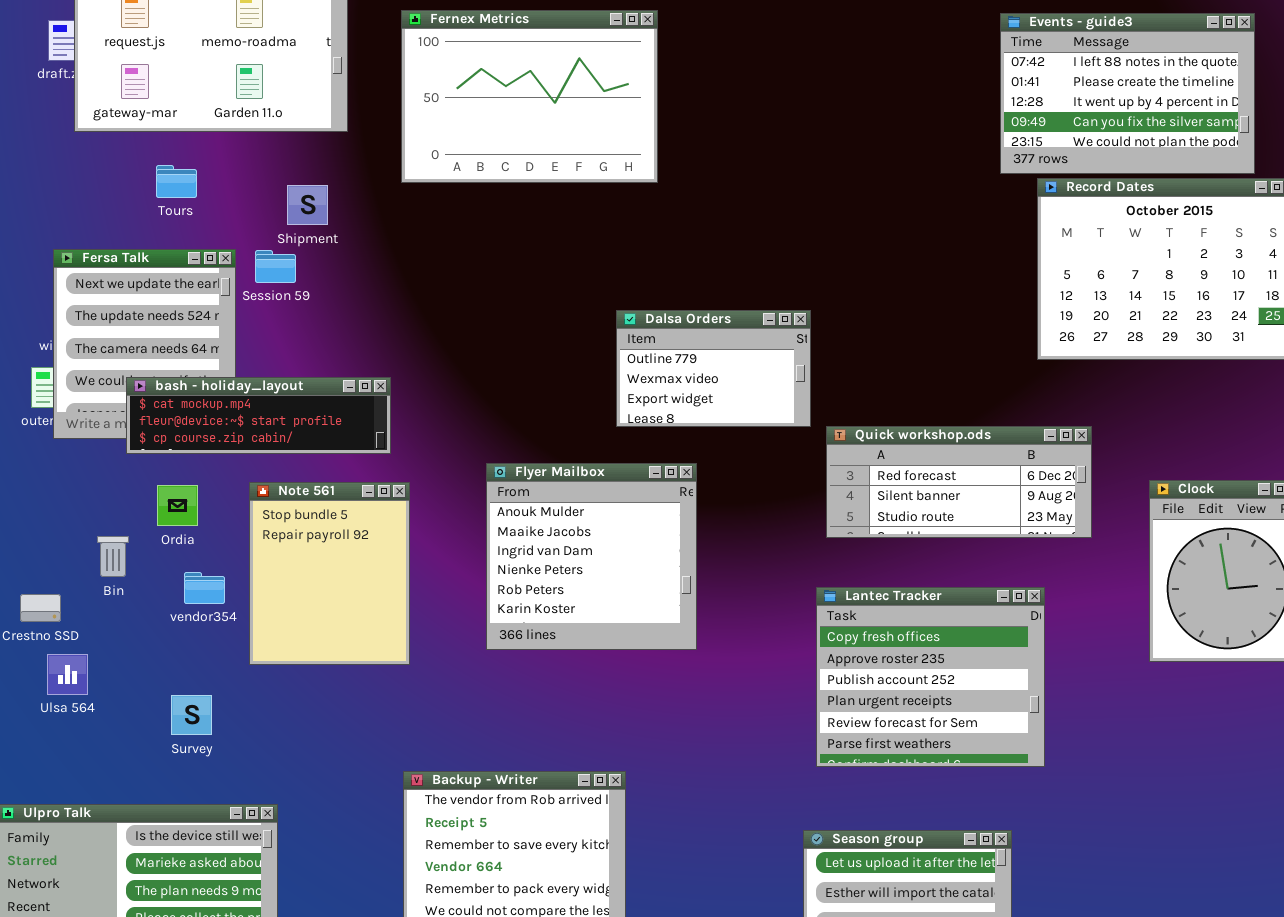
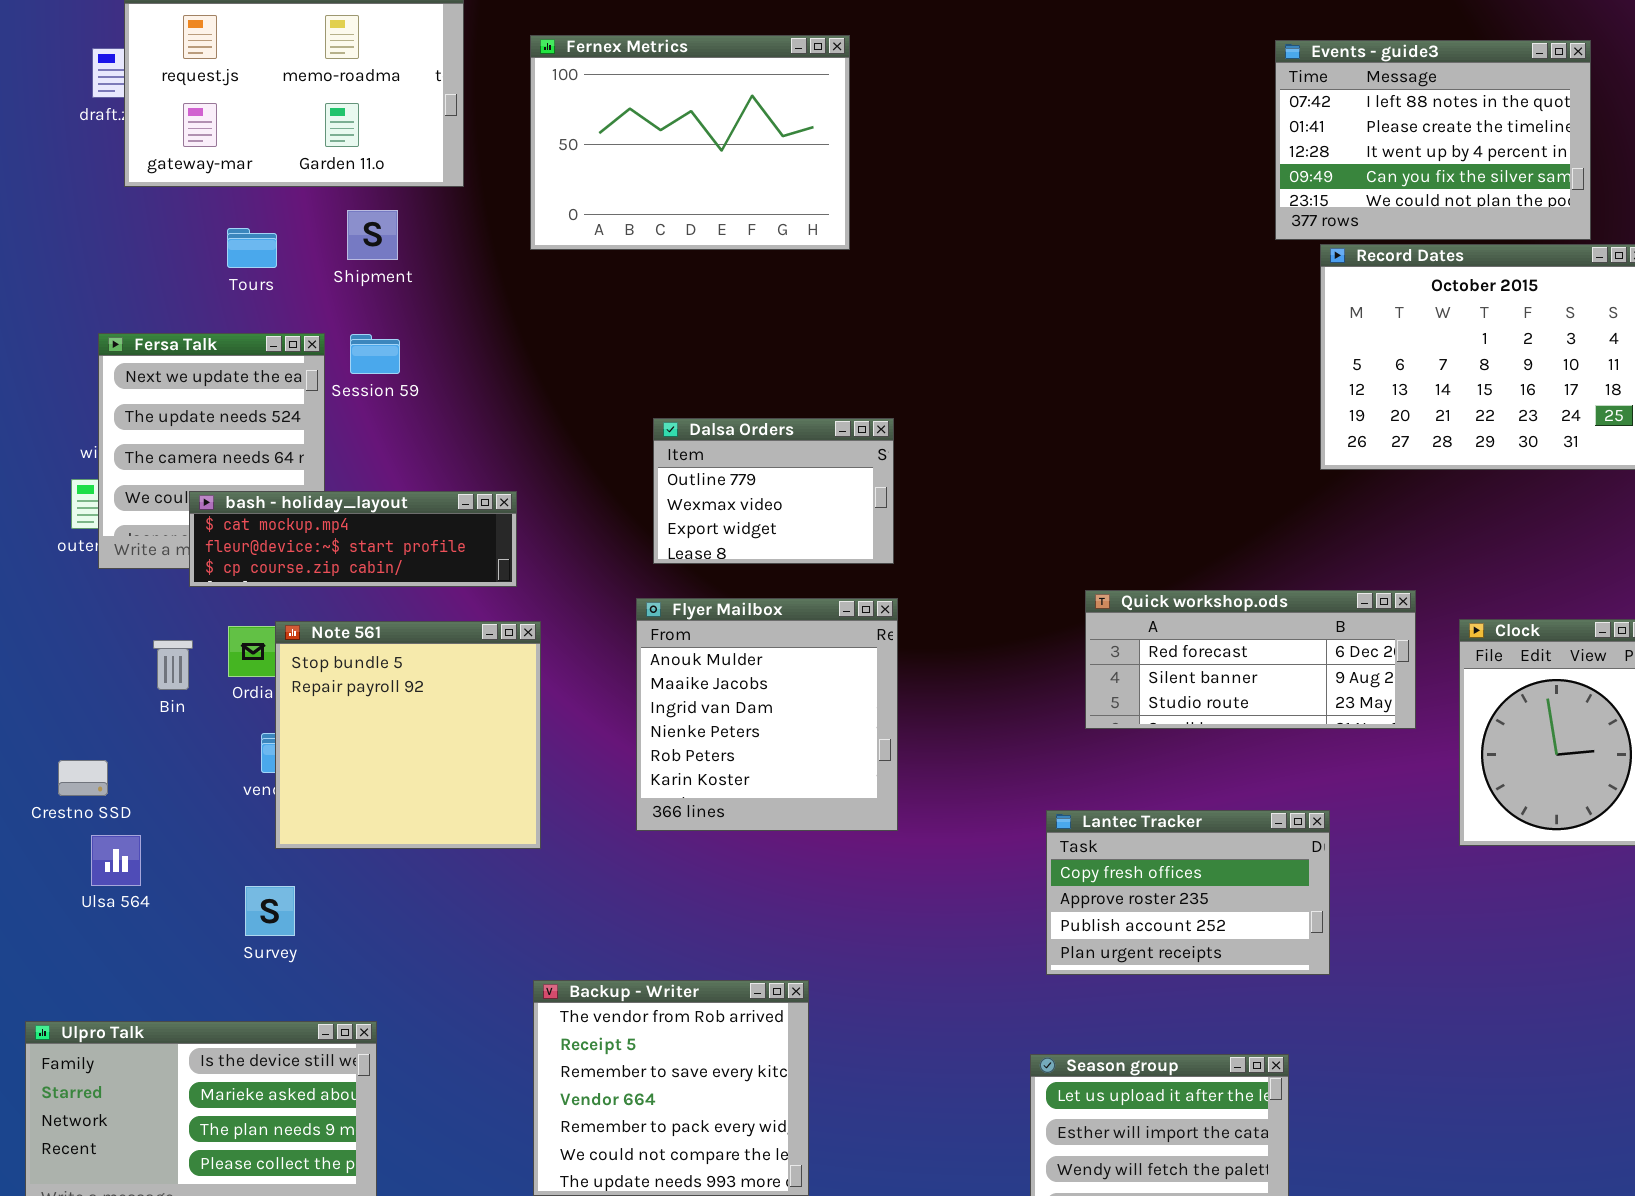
Shipment: [287,185,328,225] -> [347,210,398,260], moved
Dalsa Orders: [616,310,811,427] -> [653,418,894,564], moved
Quick workshop.ods: [826,426,1092,538] -> [1085,590,1416,729], moved
Note 561: [249,482,410,665] -> [275,621,541,849], resized
Bin: [97,536,129,577] -> [153,640,193,690], moved
Lantec Tracker: [816,587,1045,767] -> [1046,810,1330,975], resized

